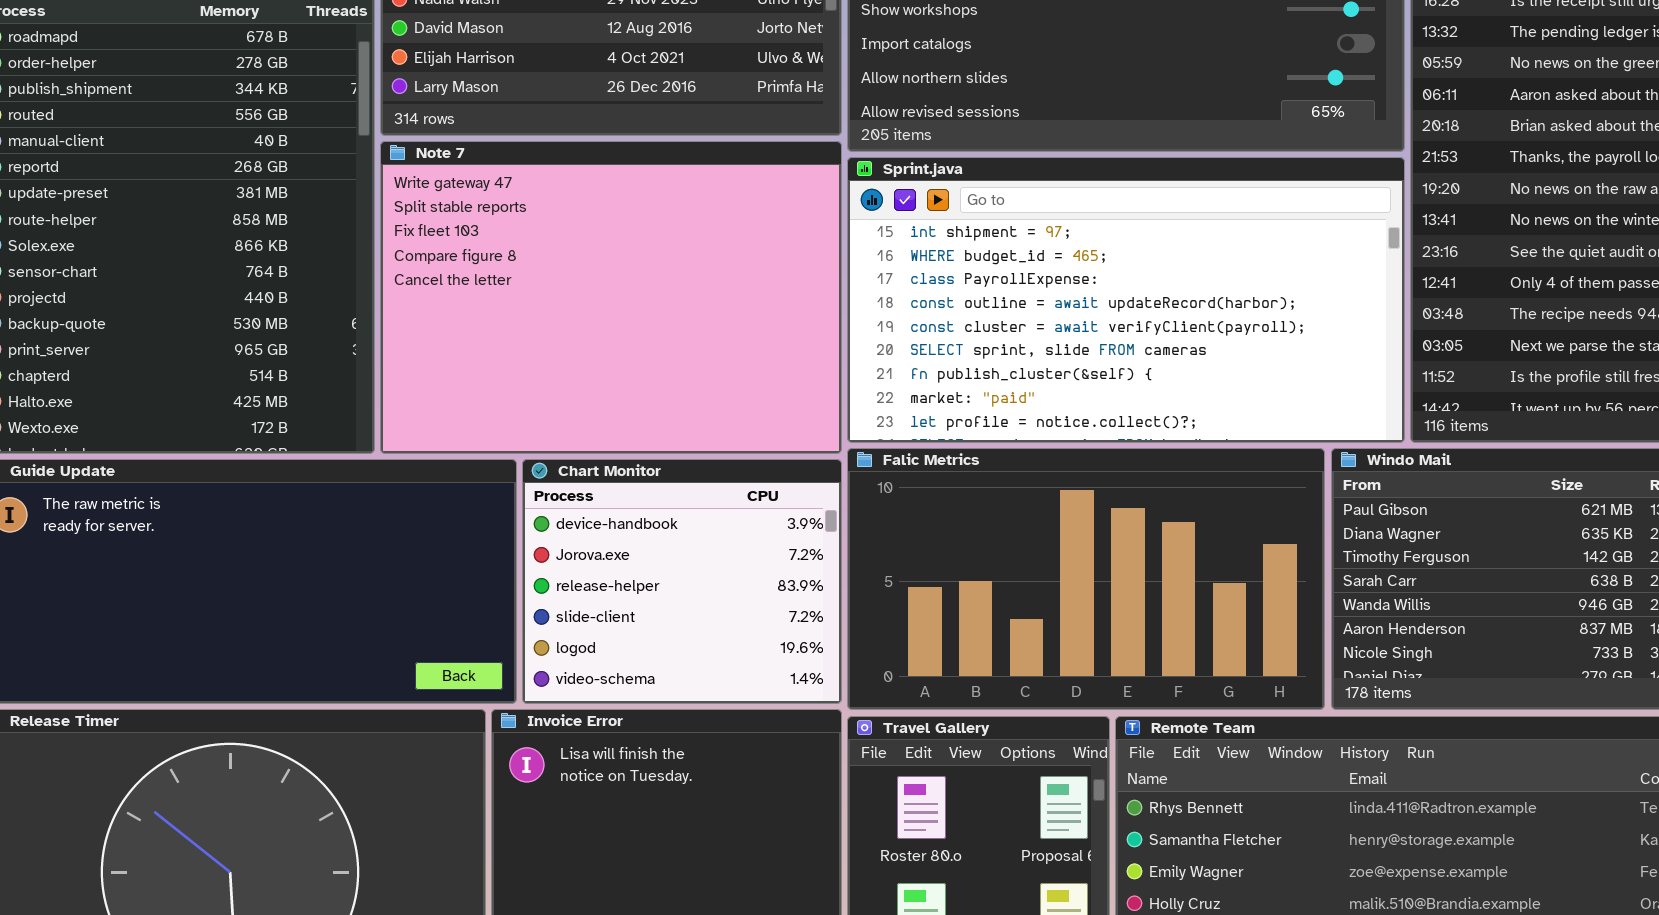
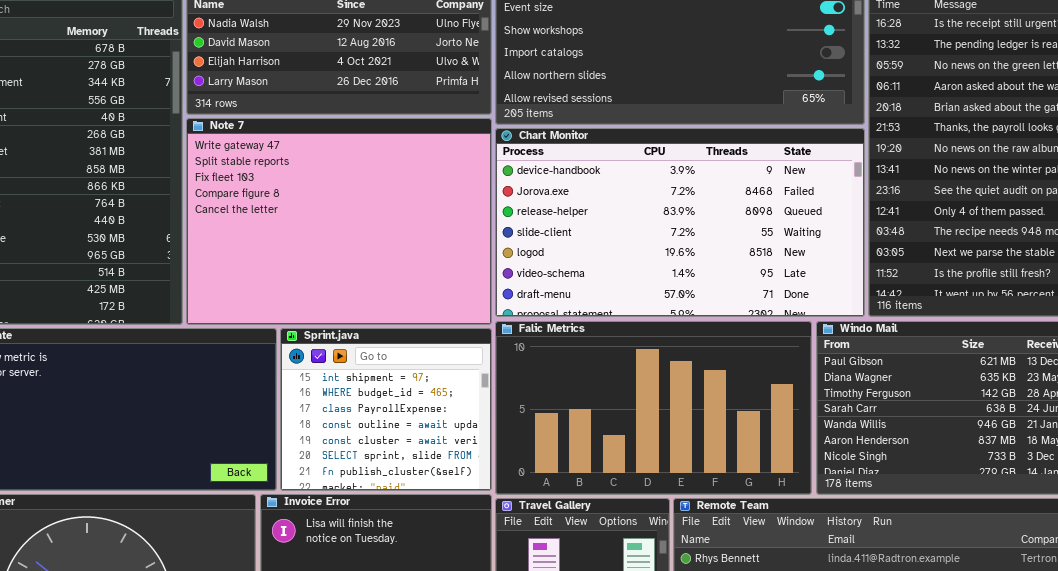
Sprint.java: [847,157,1405,443] -> [280,328,492,491], moved, resized
Chart Monitor: [522,459,842,704] -> [495,128,865,317], moved, resized

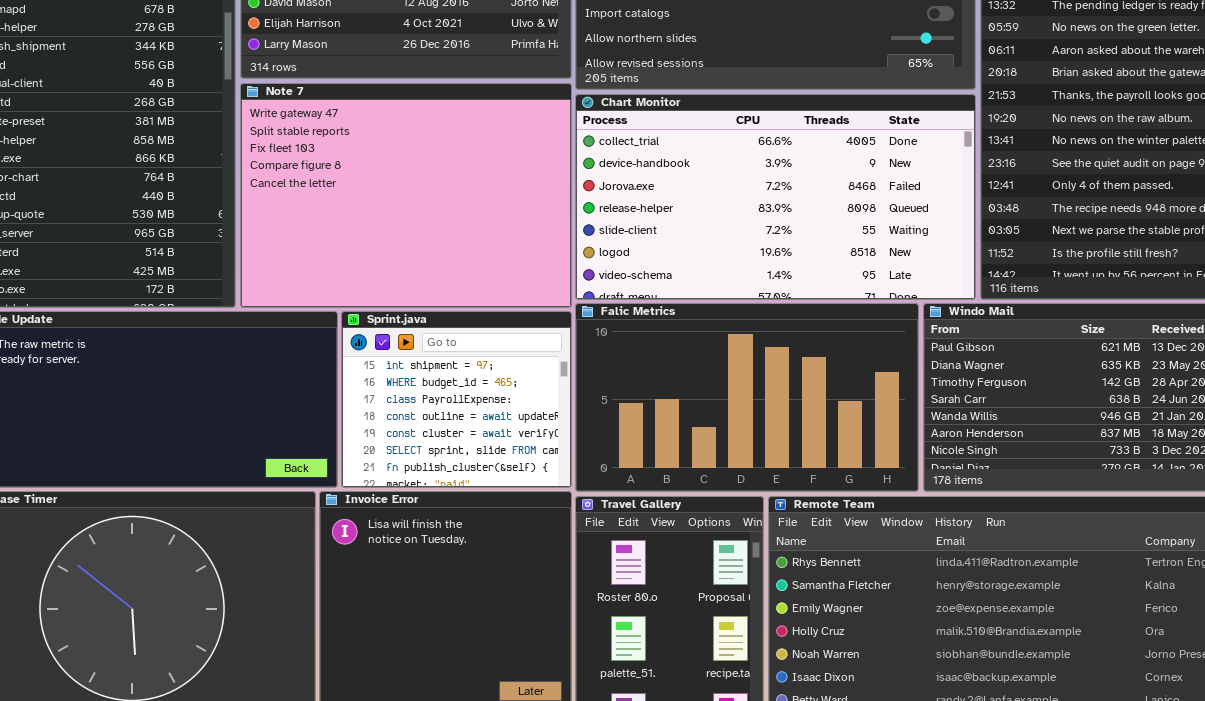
Chart Monitor: [495,128,865,317] -> [575,94,976,300], scrolled up 1 row

